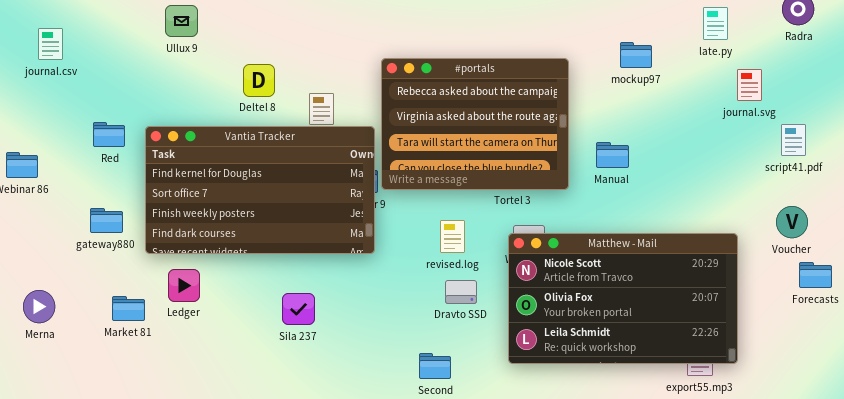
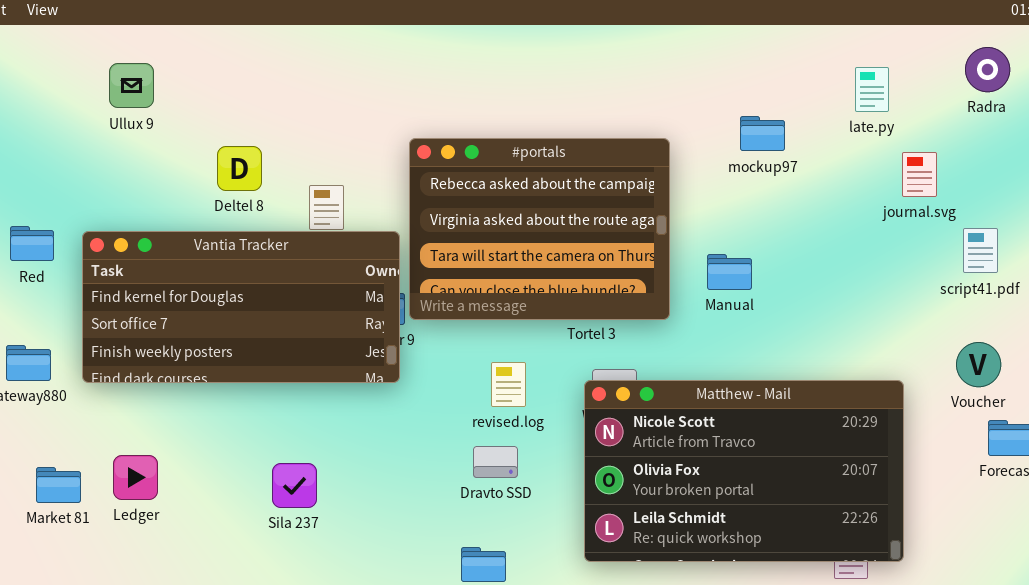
Vantia Tracker: [145,126,375,254] -> [82,231,400,383], resized
Ledger: [168,269,200,302] -> [113,455,158,500], moved
Dravto SSD: [445,280,477,304] -> [473,446,518,478], moved

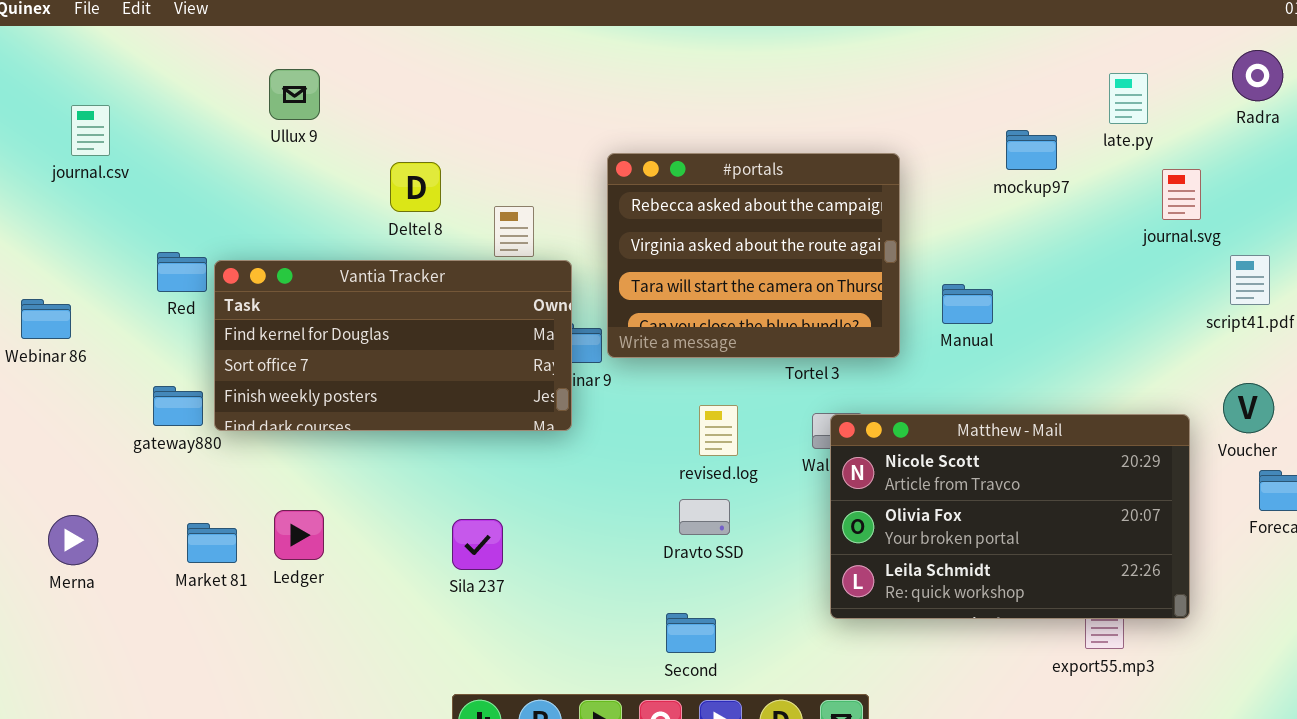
mockup97: [740,116,785,151] -> [1006,130,1057,170], moved
Vantia Tracker: [82,231,400,383] -> [214,260,572,431], moved
Matthew - Mail: [584,380,904,562] -> [830,414,1190,619], moved

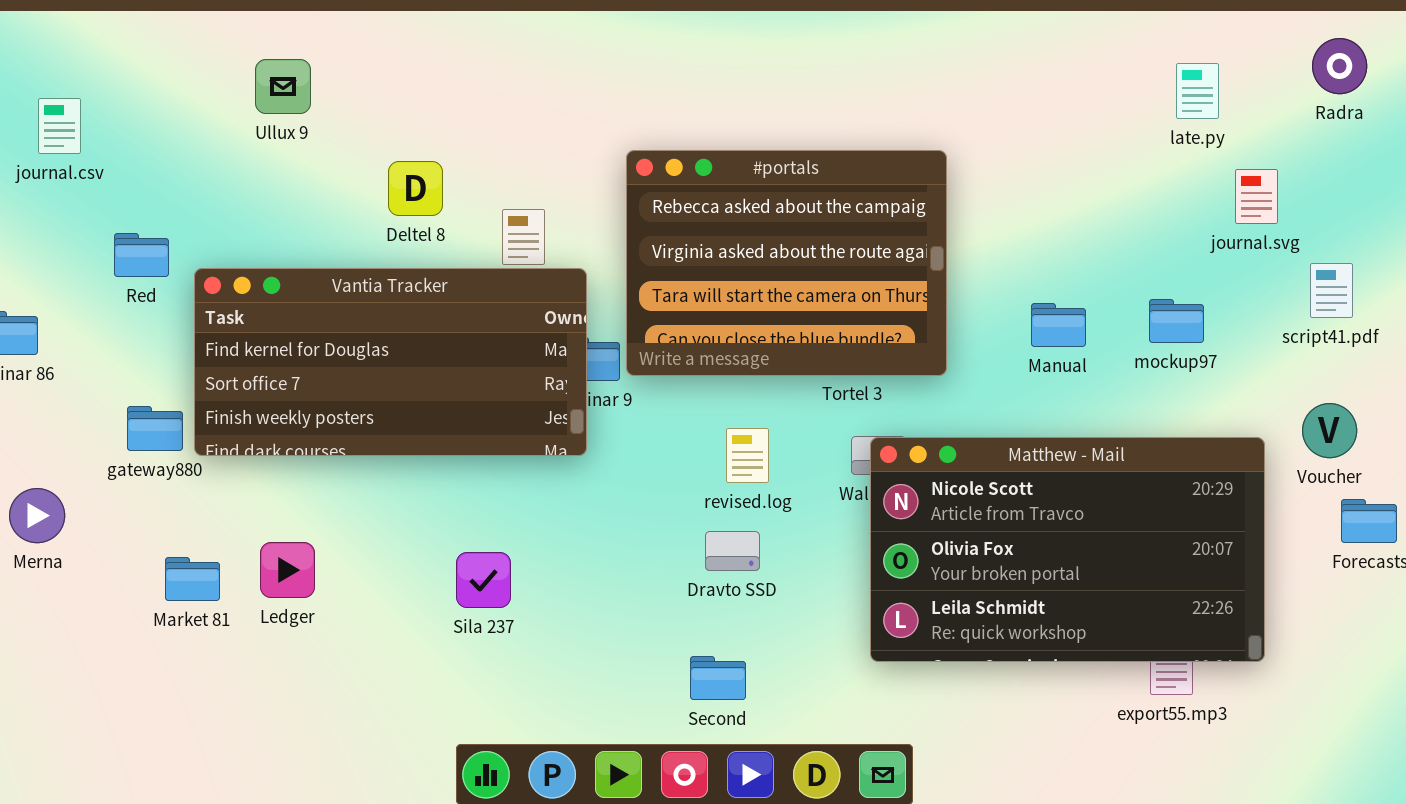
mockup97: [1006,130,1057,170] -> [1149,299,1204,343], moved
Red: [157,252,207,292] -> [114,233,169,277], moved
Manual: [942,284,993,324] -> [1031,303,1086,347], moved
Merna: [48,515,98,565] -> [9,488,65,543], moved

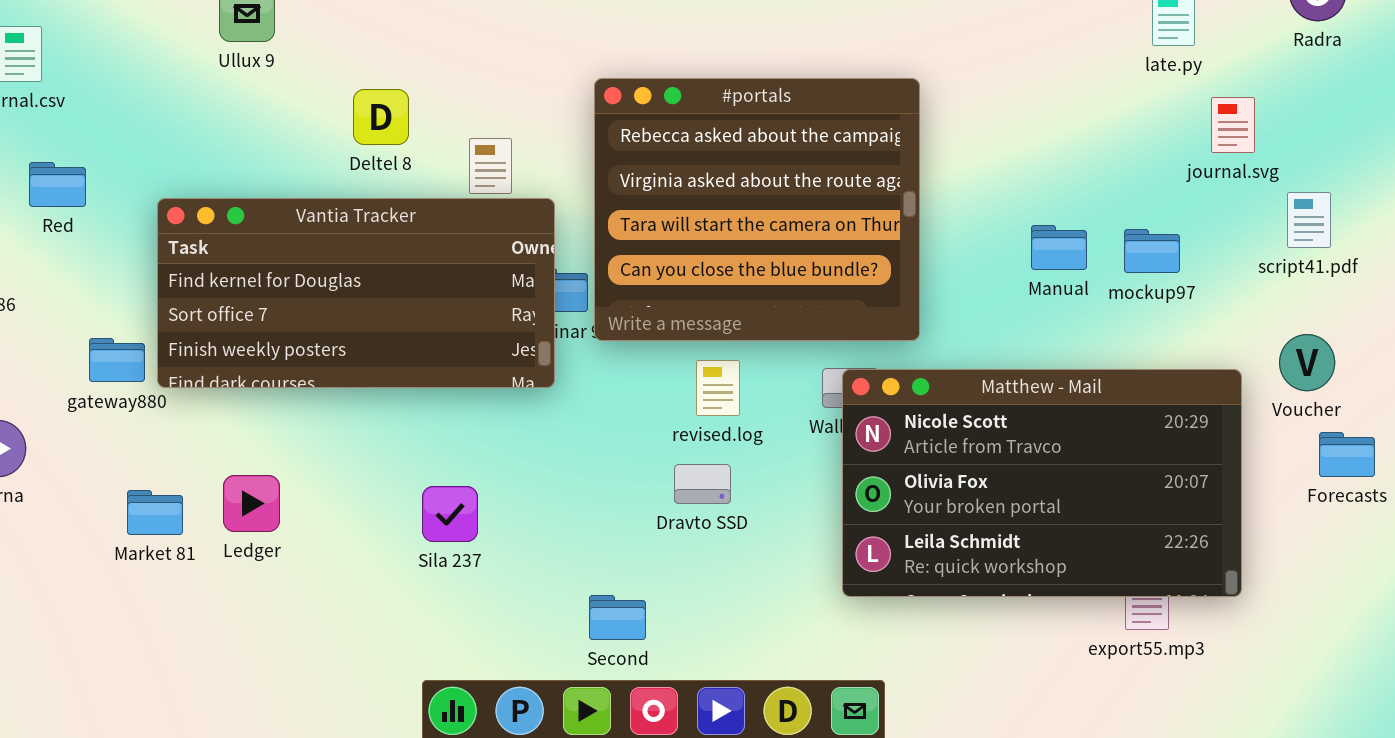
#portals: [626,150,947,376] -> [594,78,920,341], resized
Red: [114,233,169,277] -> [29,162,86,207], moved
Manual: [1031,303,1086,347] -> [1031,225,1087,270], moved
Second: [690,656,746,700] -> [589,595,646,640], moved

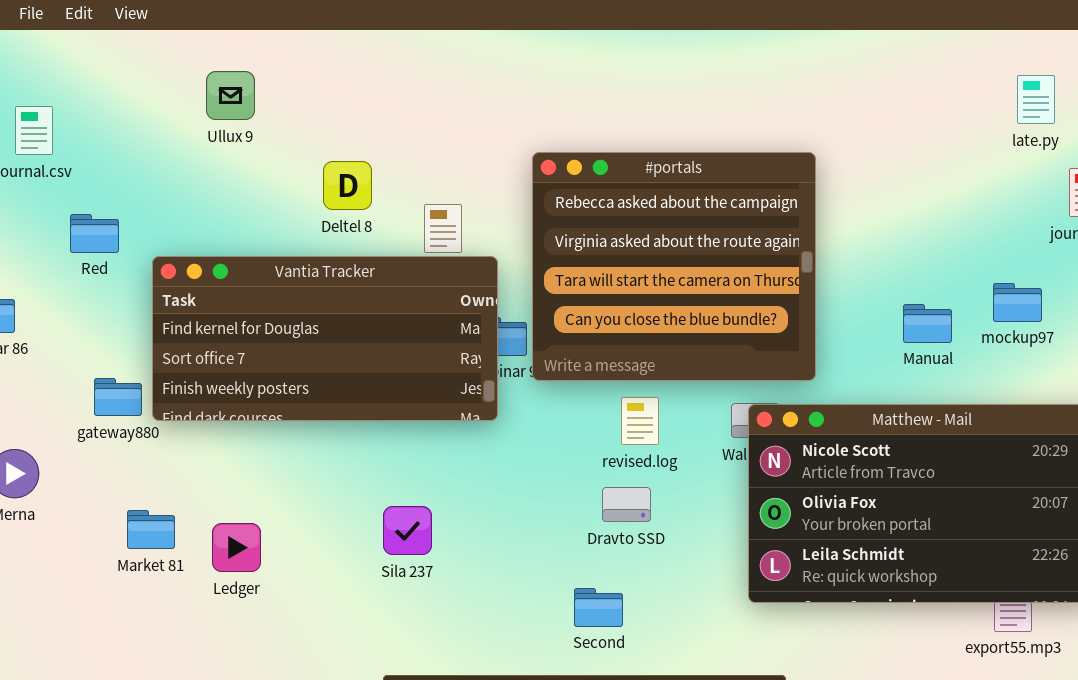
Red: [29,162,86,207] -> [70,214,119,253], moved
Manual: [1031,225,1087,270] -> [903,304,952,343], moved
Ledger: [223,475,280,532] -> [212,523,261,572], moved
Second: [589,595,646,640] -> [574,588,623,627], moved

